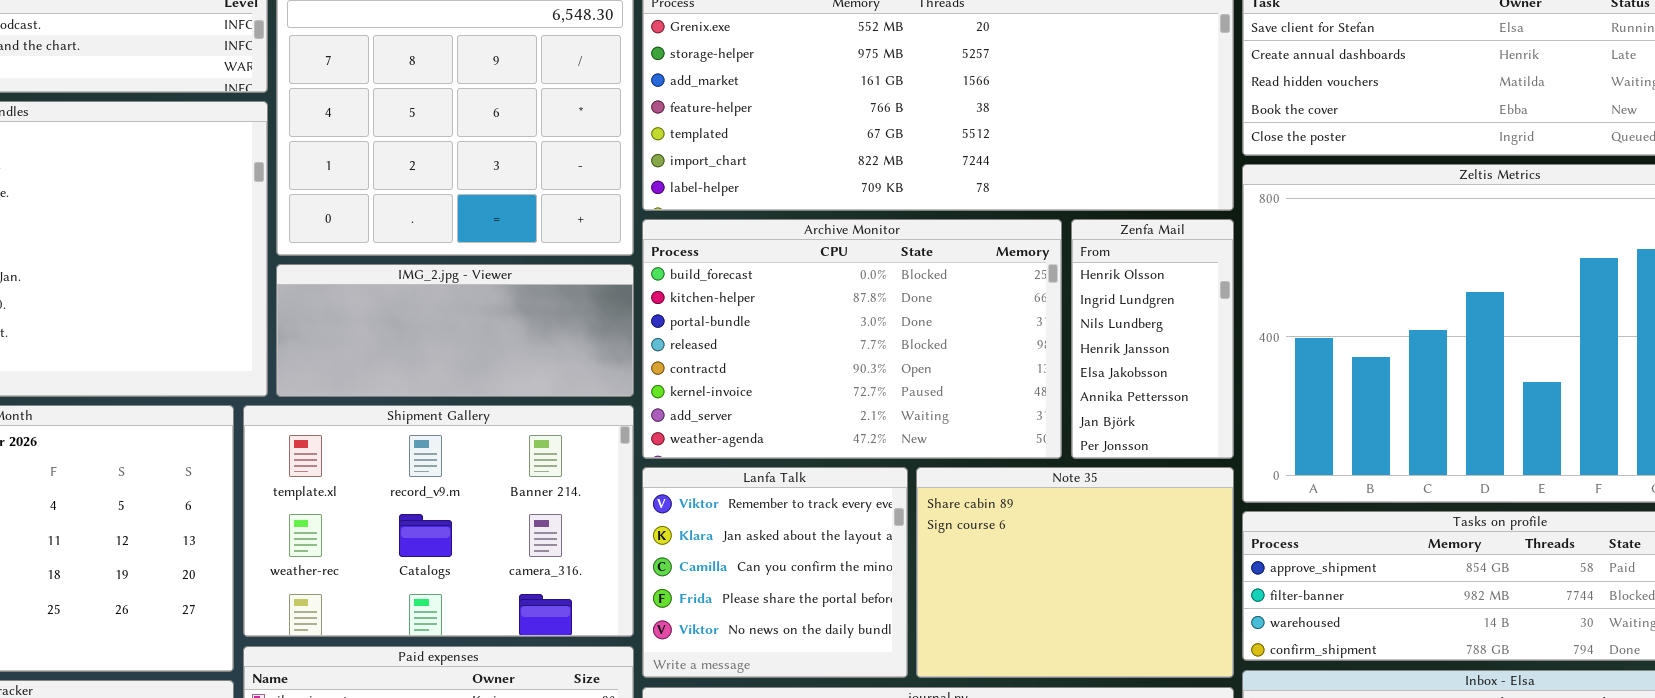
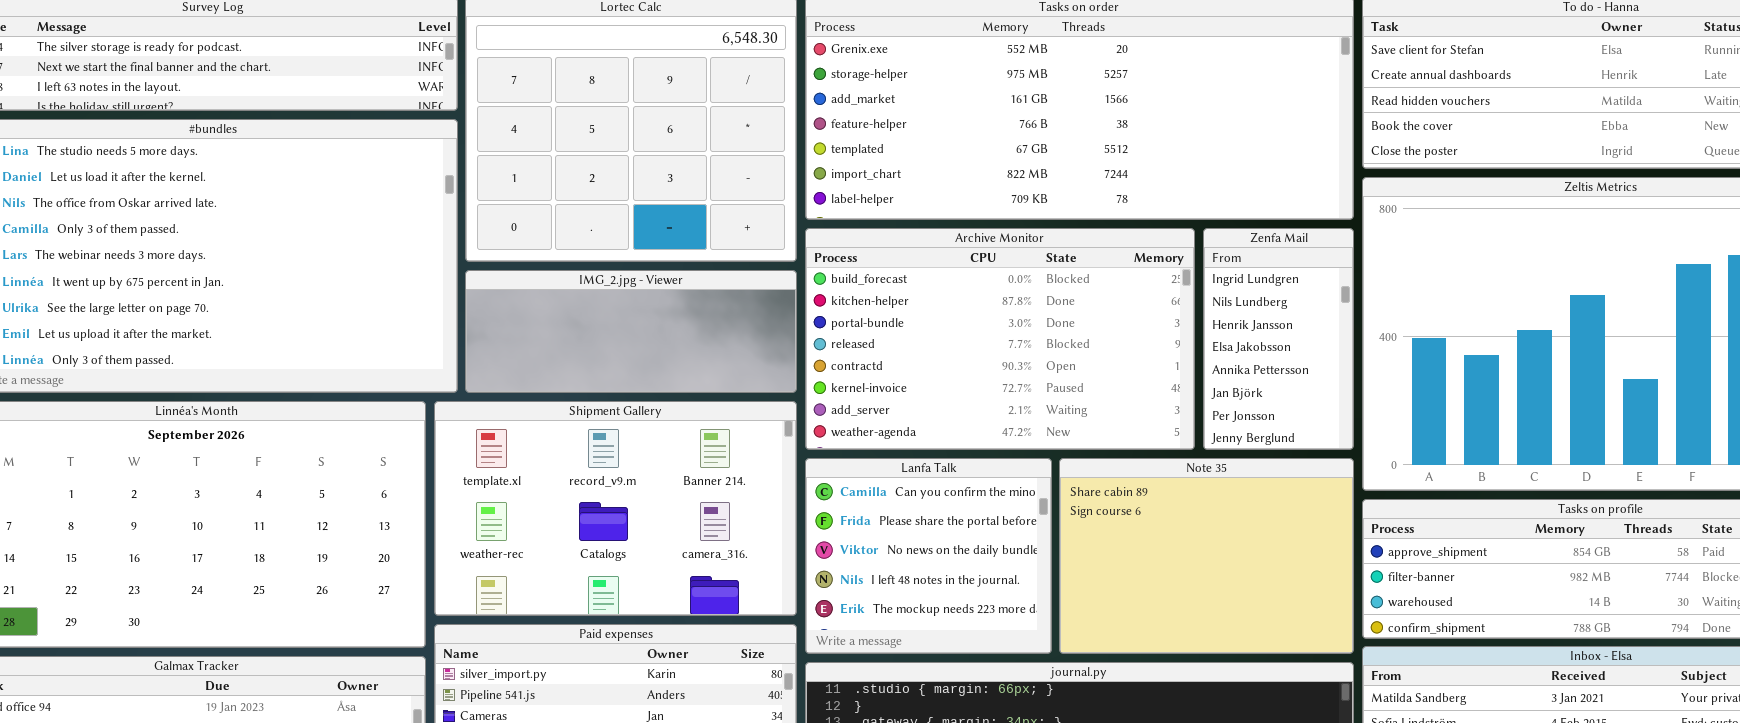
Zenfa Mail: [1071,219,1234,459] -> [1203,228,1354,450], scrolled down 1 row
Lanfa Talk: [642,467,908,678] -> [805,458,1052,654], scrolled down 2 rows

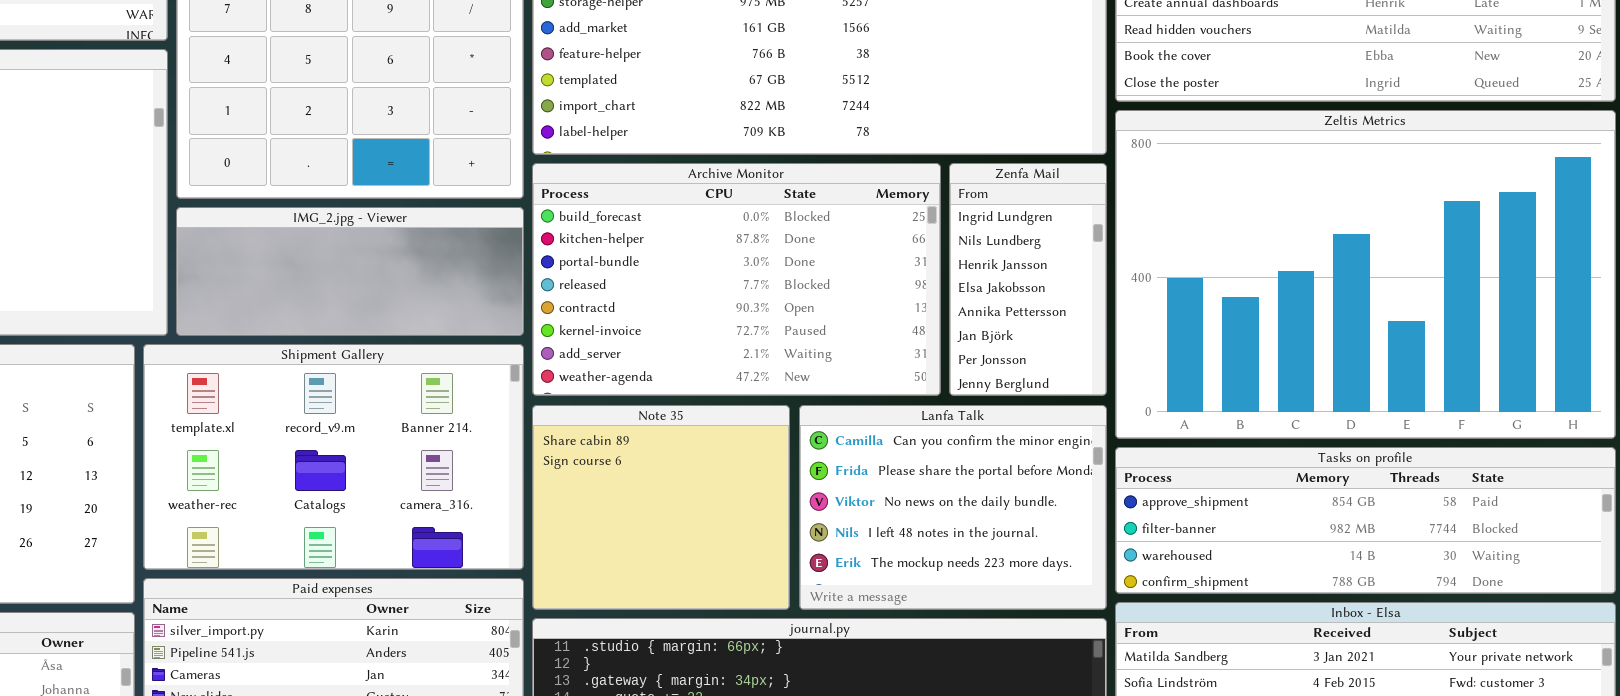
Lanfa Talk: [805,458,1052,654] -> [799,405,1107,610], moved, resized
Note 35: [1059,458,1354,654] -> [532,405,790,610], moved, resized

